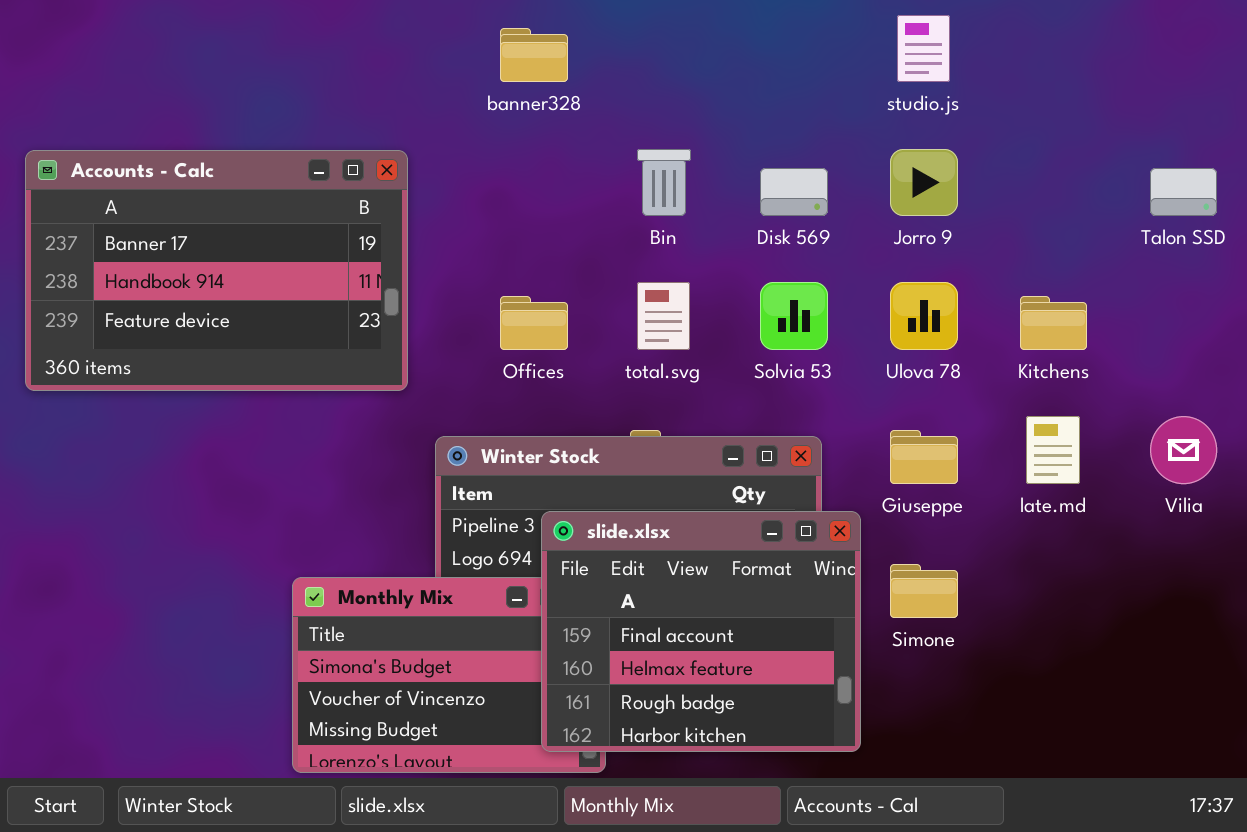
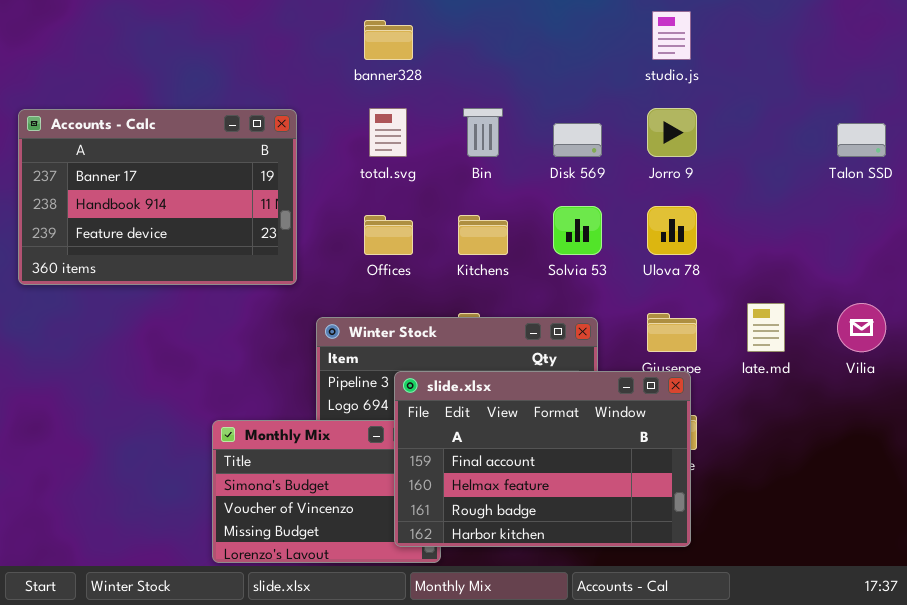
total.svg: [637,282,690,350] -> [369,108,407,157], moved
Kitchens: [1020,296,1087,350] -> [458,215,508,255], moved
slide.xlsx: [541,511,861,752] -> [394,371,691,547], resized

